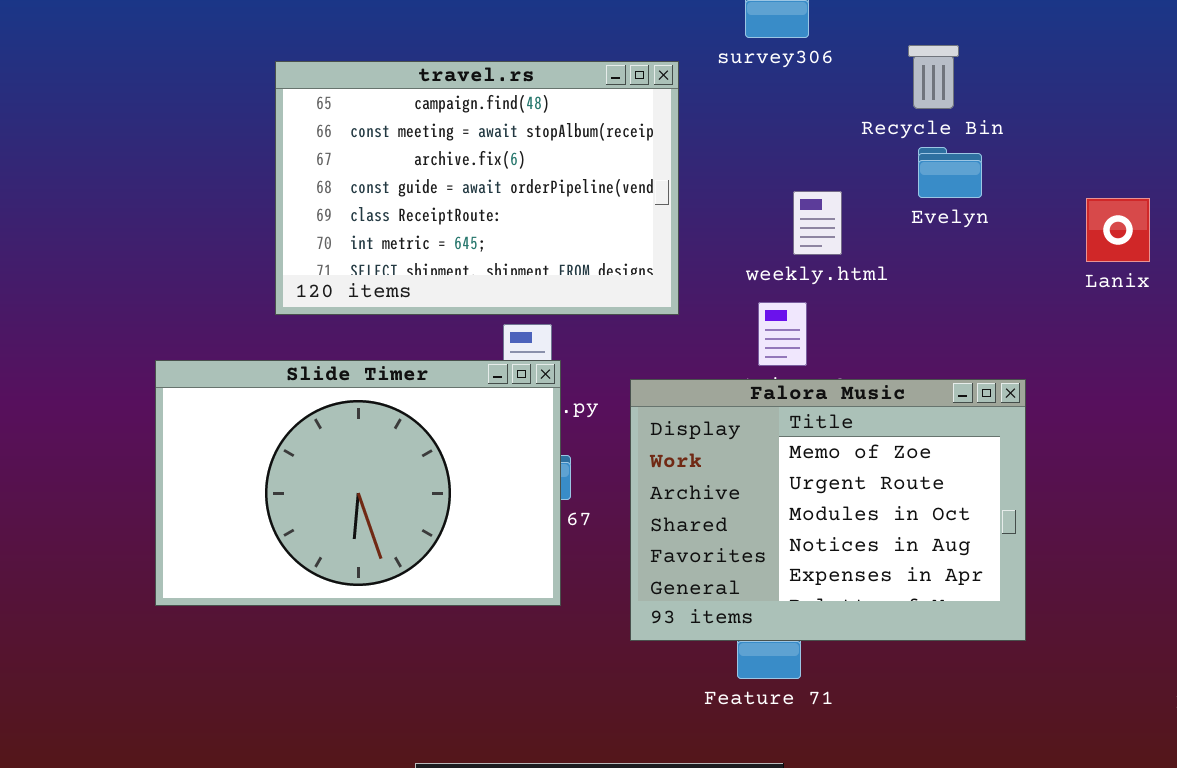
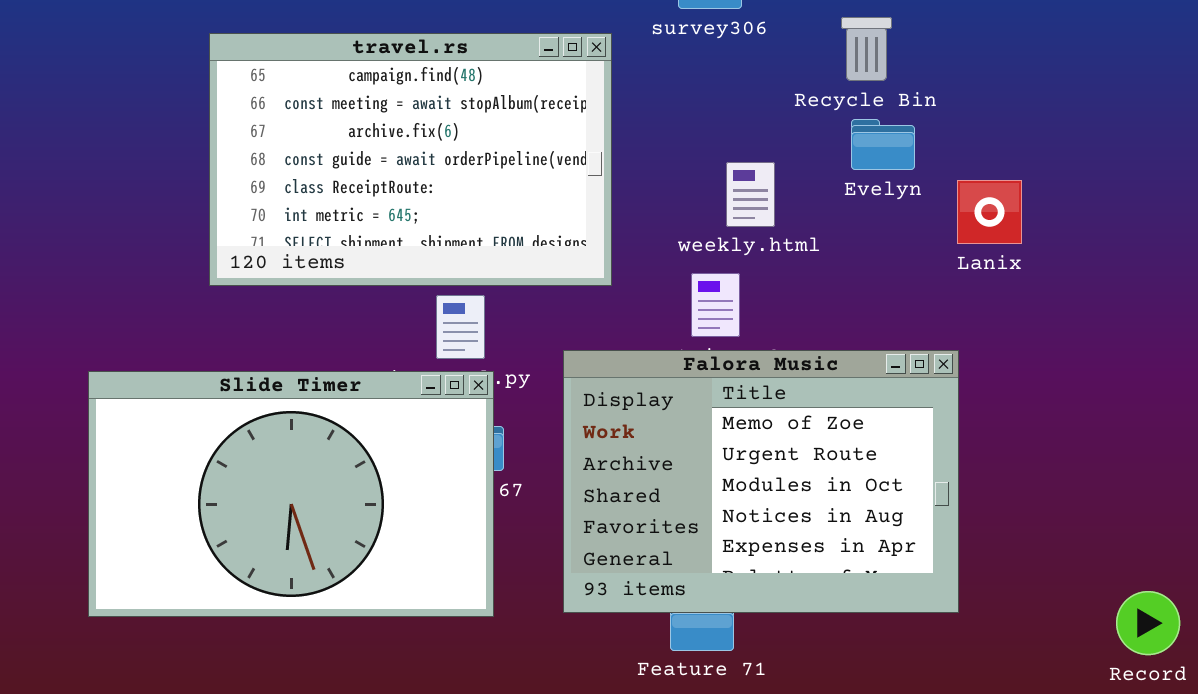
Lanix: [1086,198,1150,262] -> [957,180,1022,244], moved
Slide Timer: [155,360,561,606] -> [88,371,494,617], moved

